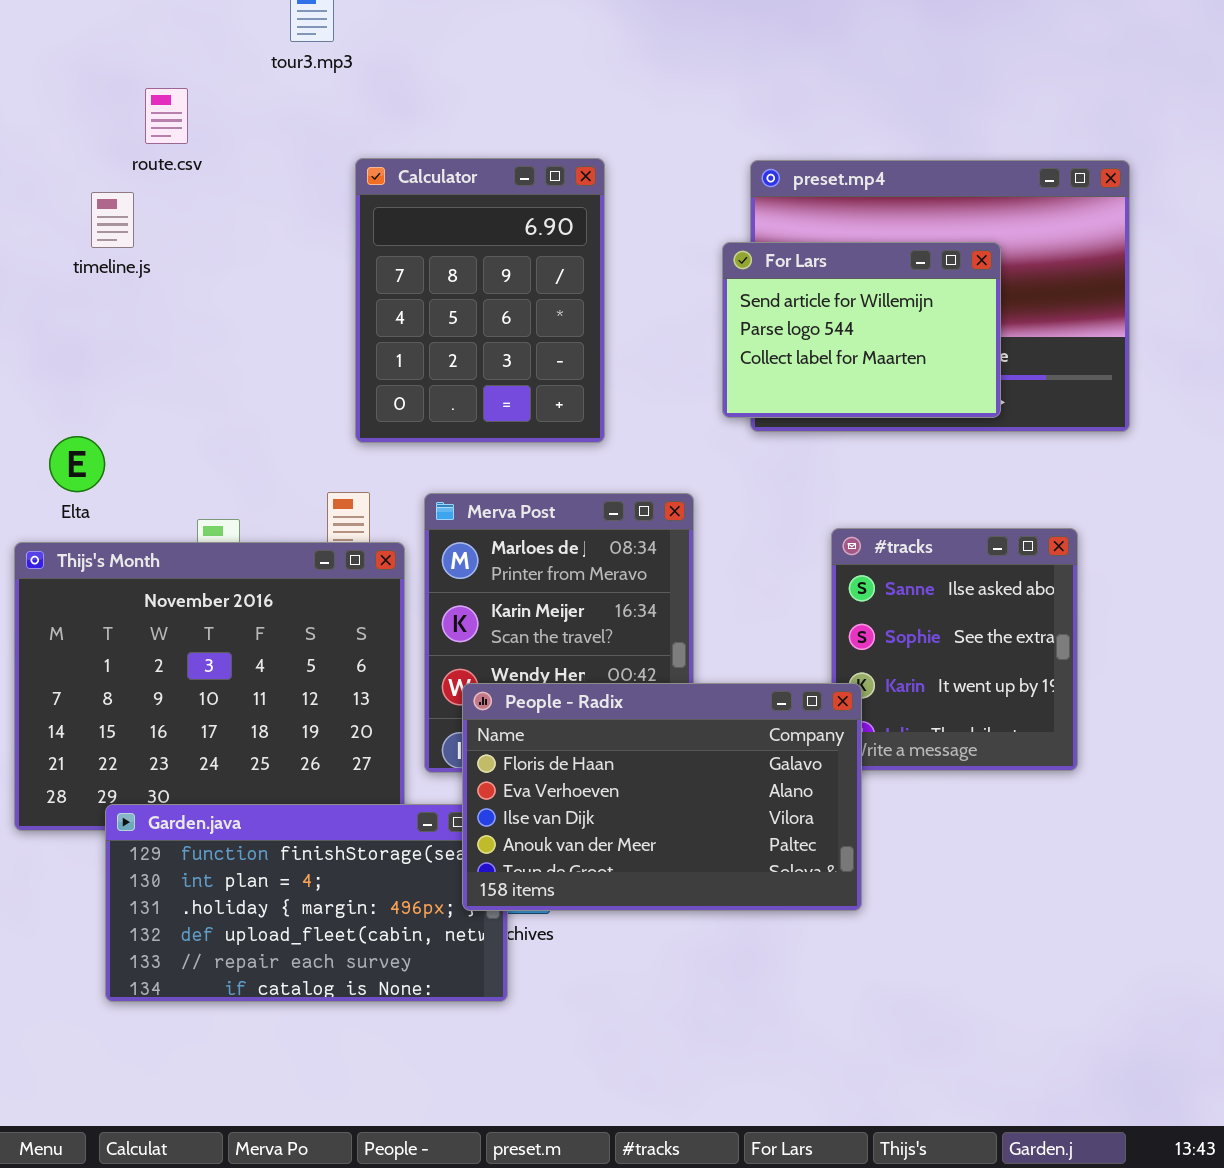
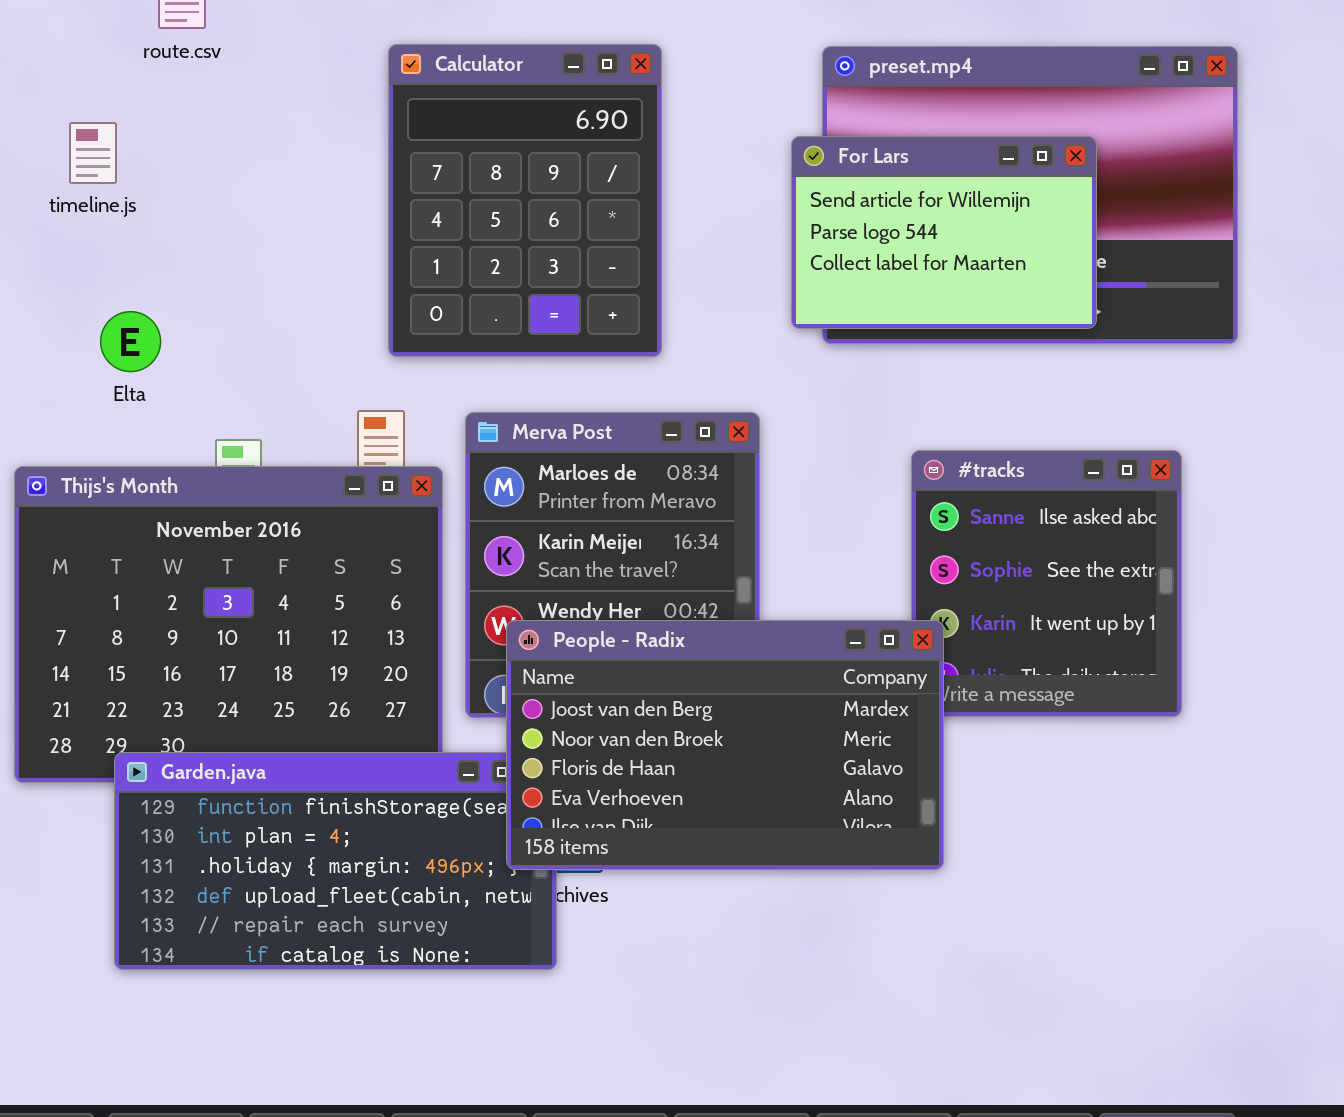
timeline.js: [91,192,134,248] -> [69,122,117,184], moved
Elta: [49,436,105,492] -> [100,311,161,372], moved
People - Radix: [462,683,862,911] -> [506,620,944,870], scrolled up 2 rows

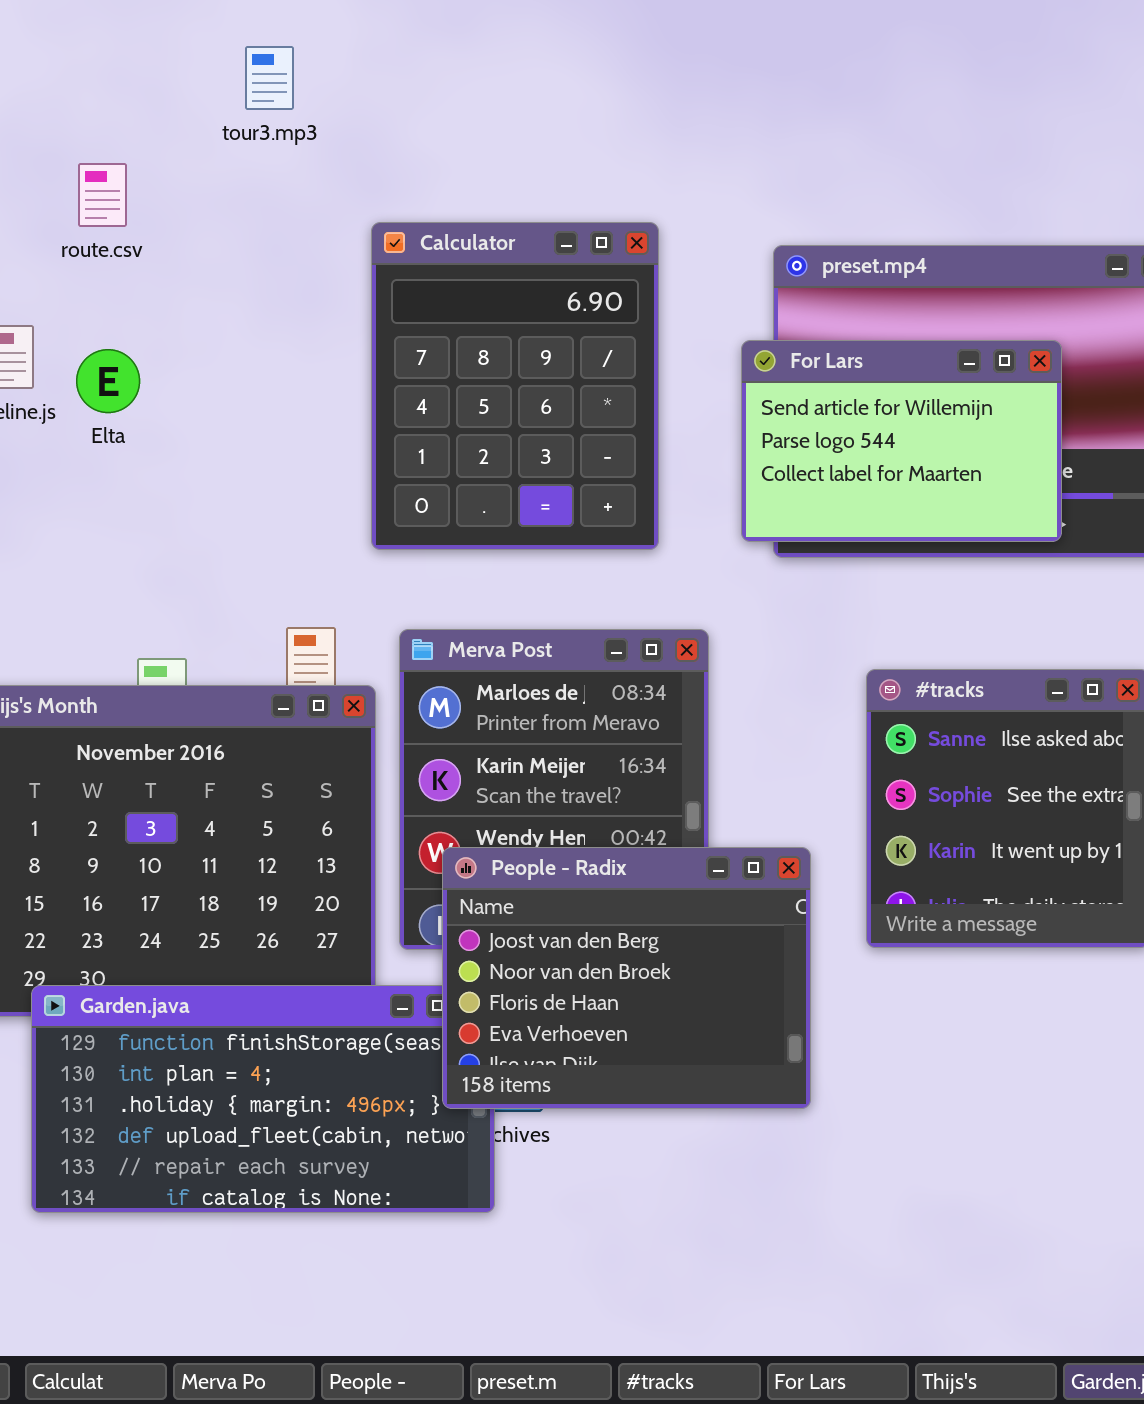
Calculator: [388,44,662,357] -> [371,222,659,550], moved
Elta: [100,311,161,372] -> [76,349,140,413], moved
People - Radix: [506,620,944,870] -> [442,847,811,1109], resized

